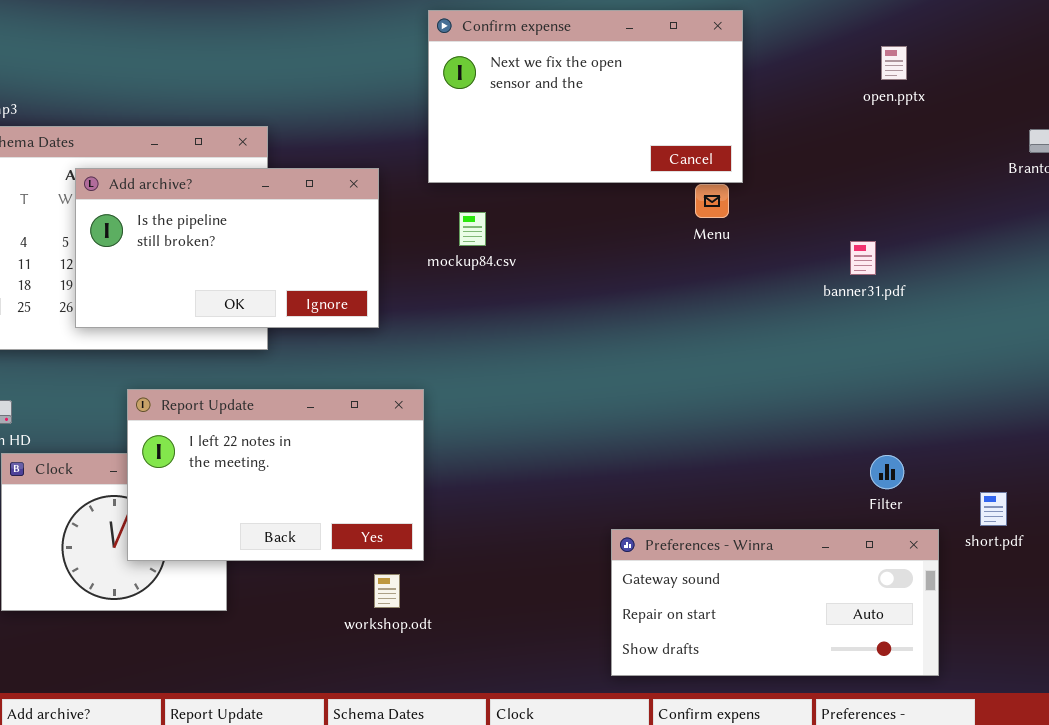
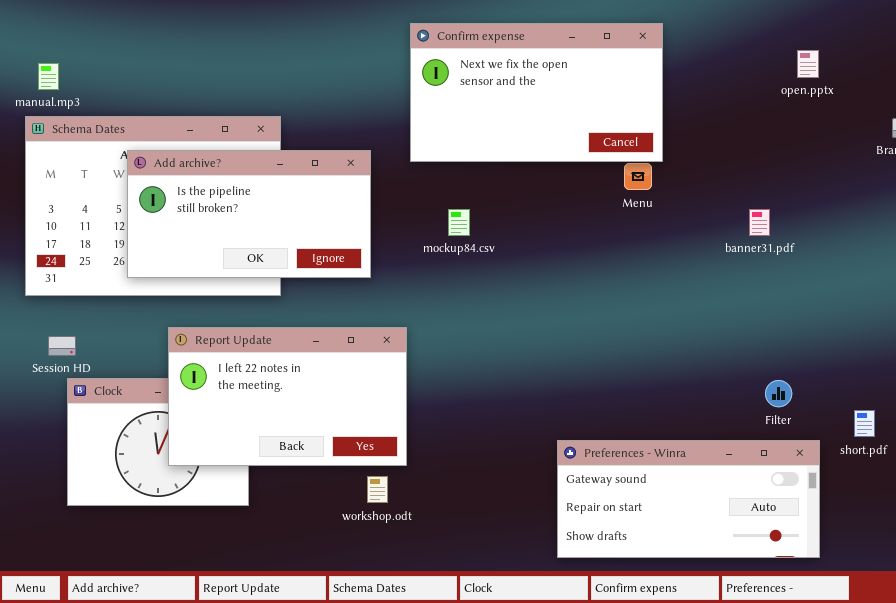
open.pptx: [881,46,907,80] -> [797,50,819,78], moved
mockup84.csv: [459,212,486,246] -> [448,209,470,236], moved

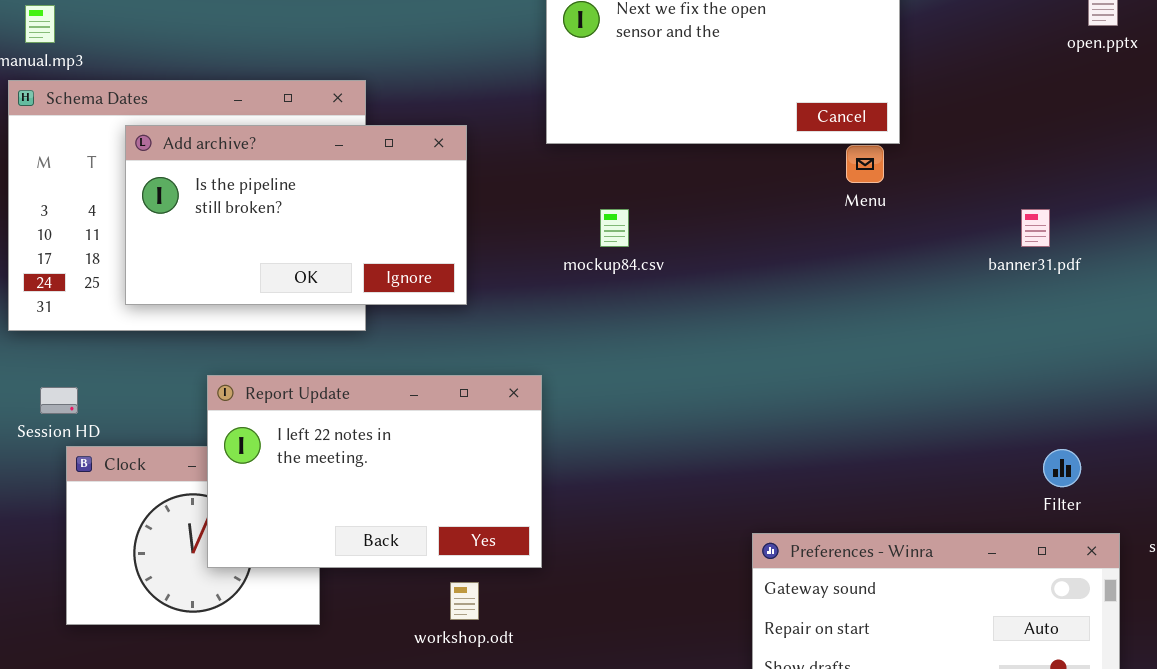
Add archive?: [127,150,371,278] -> [125,125,467,305], moved
workshop.odt: [367,476,388,503] -> [450,582,479,620], moved

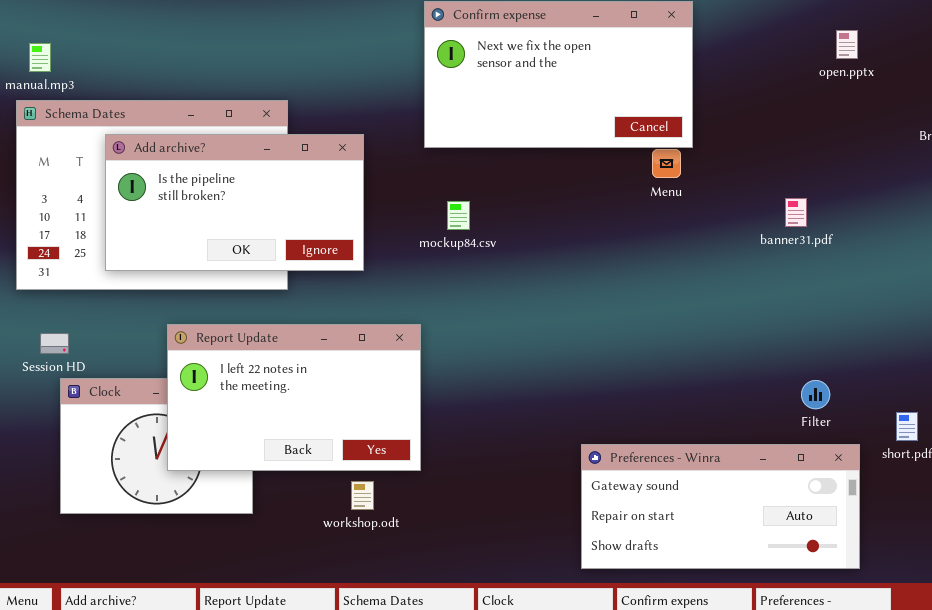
mockup84.csv: [600,209,629,247] -> [447,201,470,230], moved

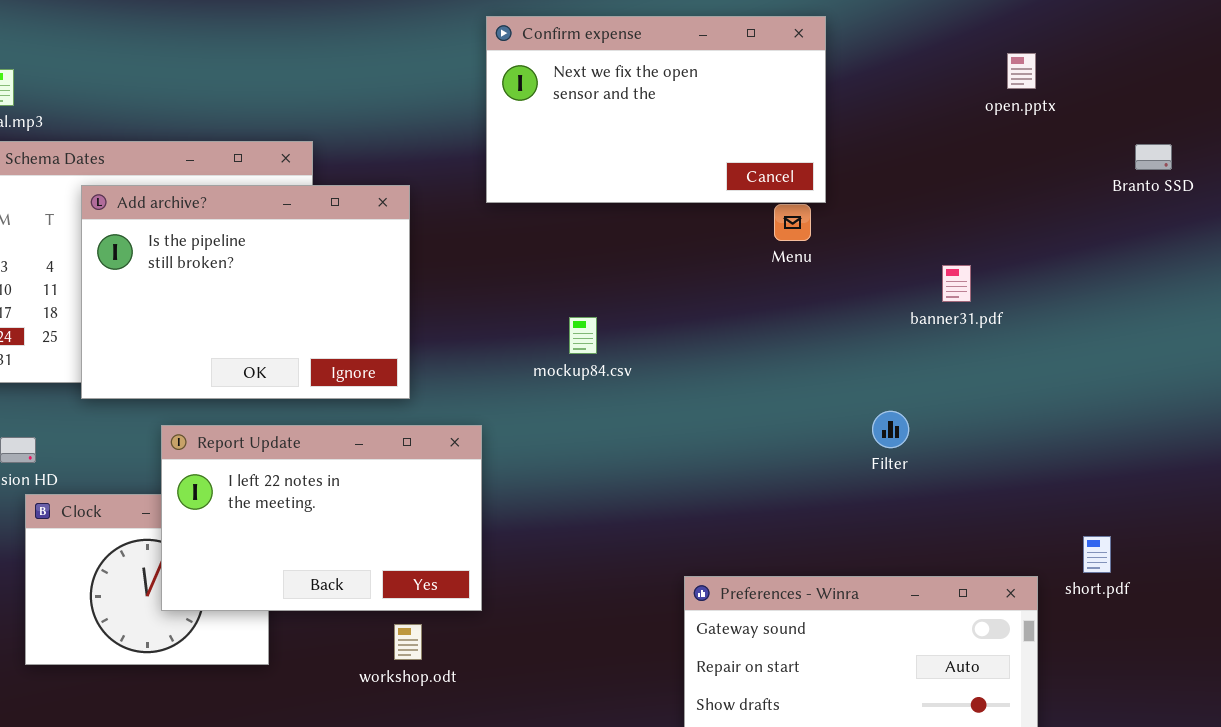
Add archive?: [105,134,364,271] -> [81,185,410,399], resized
mockup84.csv: [447,201,470,230] -> [569,317,597,354], moved
Filter: [801,380,830,409] -> [872,411,909,448], moved

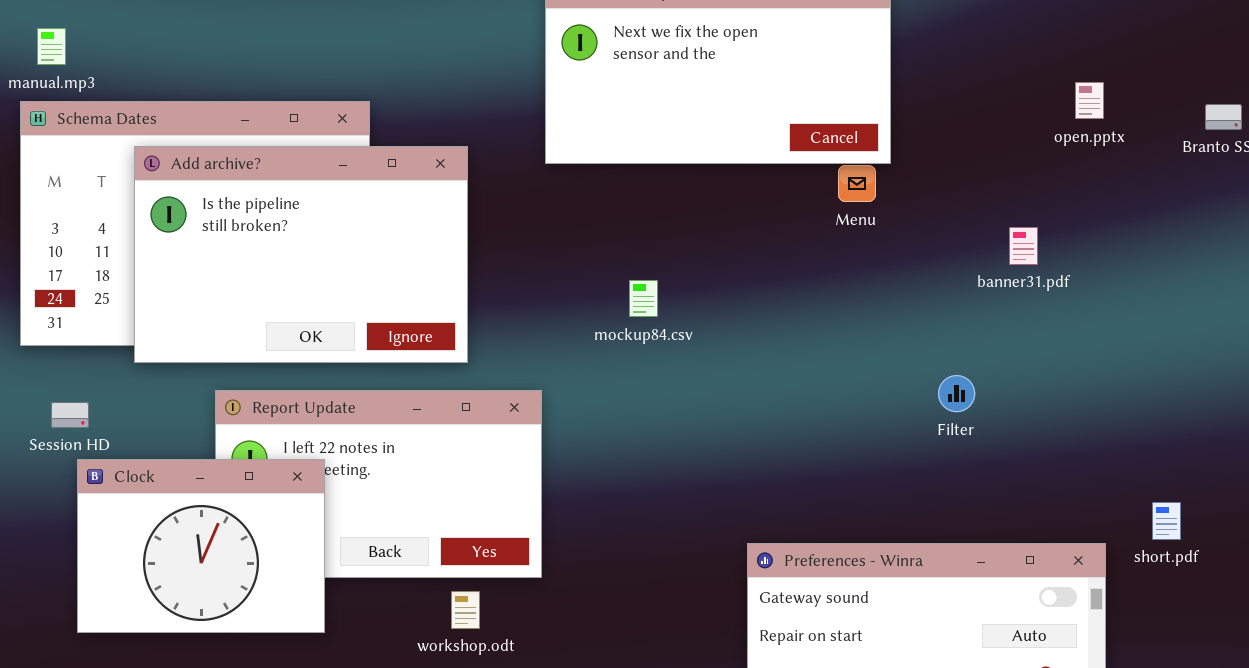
open.pptx: [1007,53,1036,89] -> [1075,82,1104,119], moved
Clock: [25,494,269,665] -> [77,459,325,633], raised

